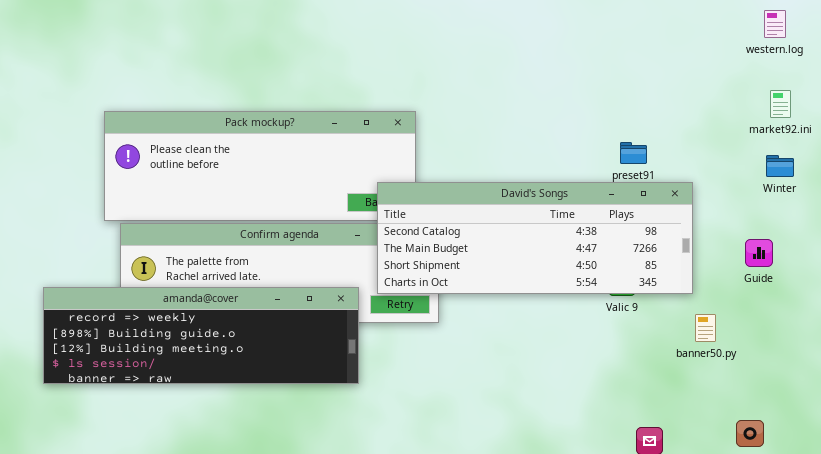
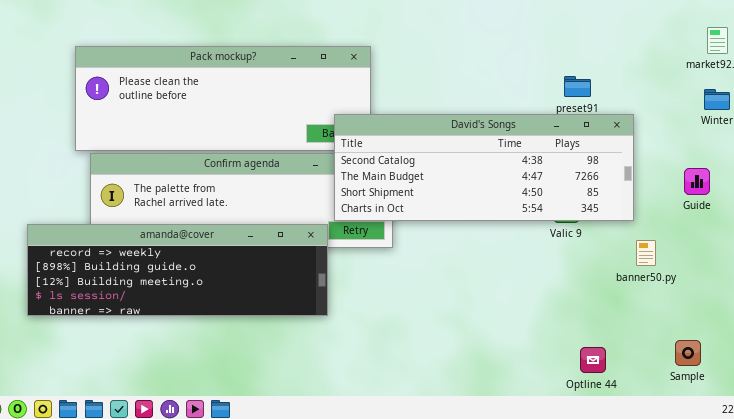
amanda@cover: [43,287,359,384] -> [27,224,328,316], moved

